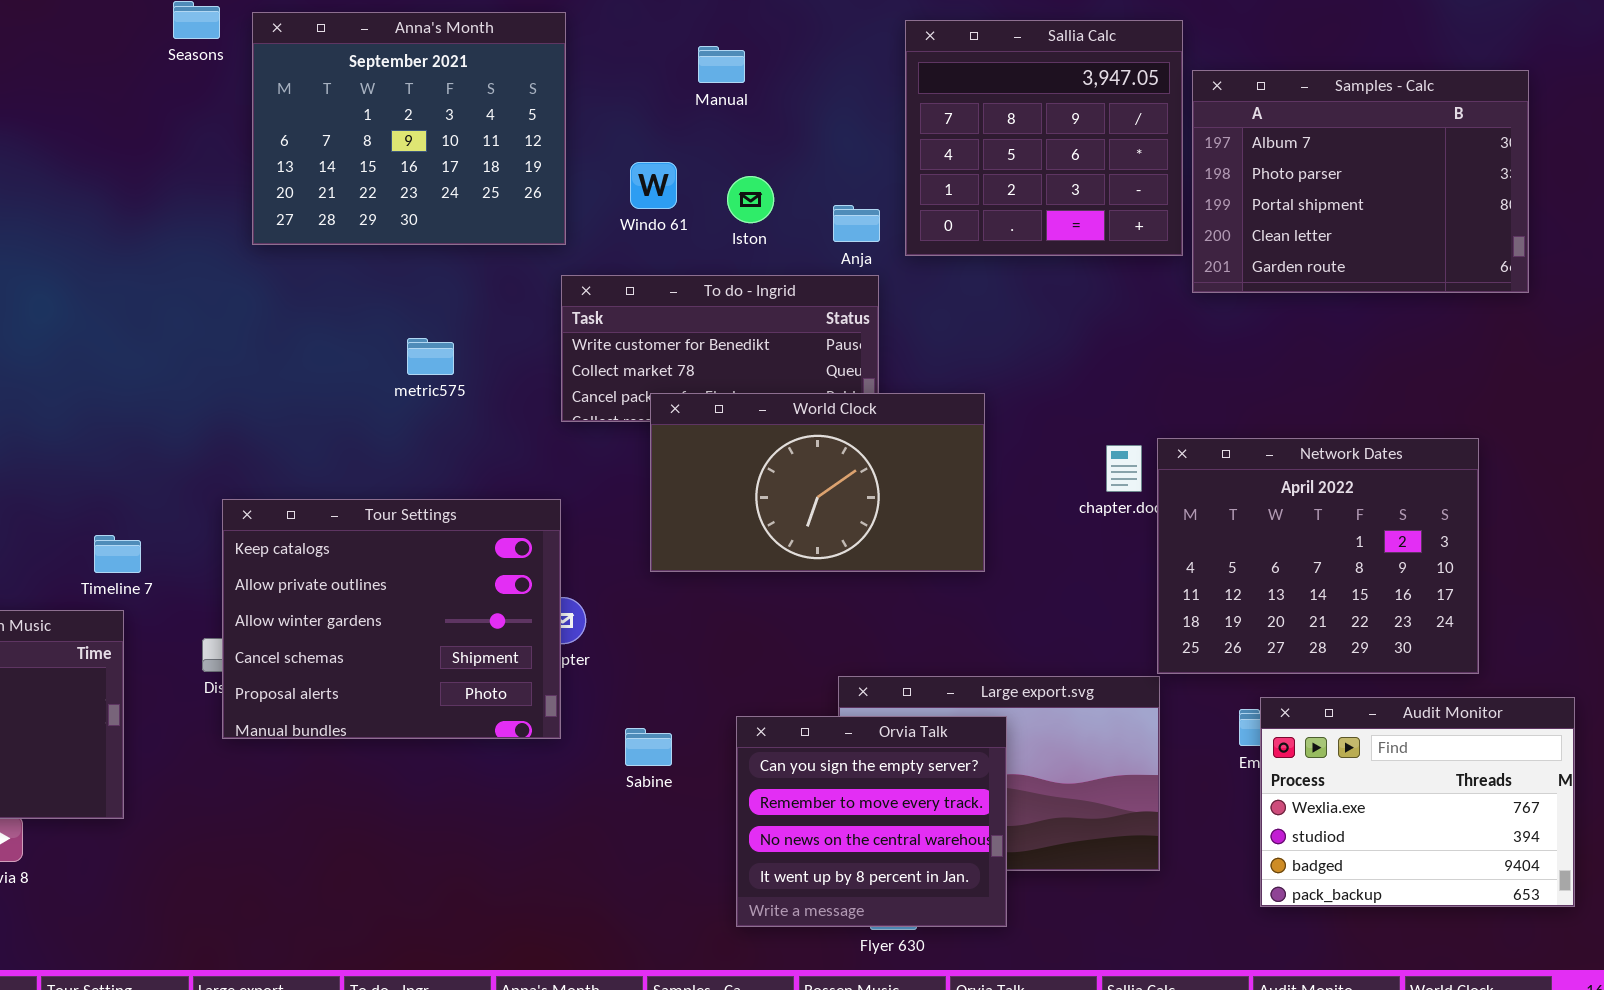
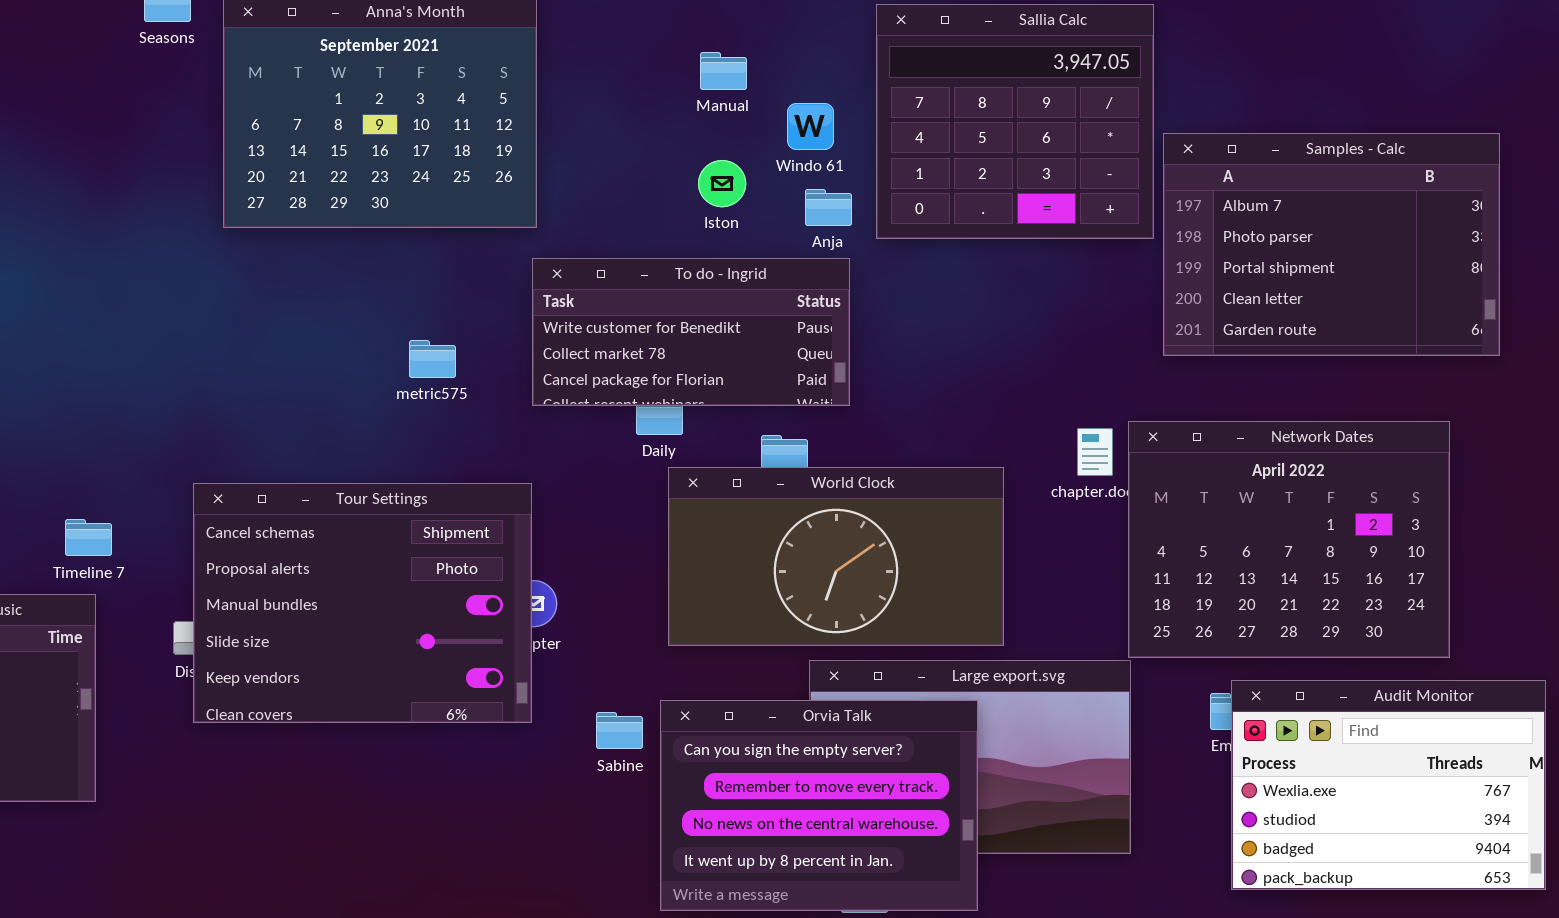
Manual: [698,46,745,83] -> [700,52,747,90], moved
Samples - Calc: [1192,70,1529,293] -> [1163,133,1500,356], moved
Windo 61: [630,162,677,209] -> [787,103,834,150], moved
metric575: [407,338,454,375] -> [409,340,456,378], moved
World Clock: [650,393,985,572] -> [668,467,1004,646], moved
Tour Settings: [222,499,561,739] -> [193,483,532,723], scrolled down 3 rows
Orvia Talk: [736,716,1007,927] -> [660,700,978,911], resized

